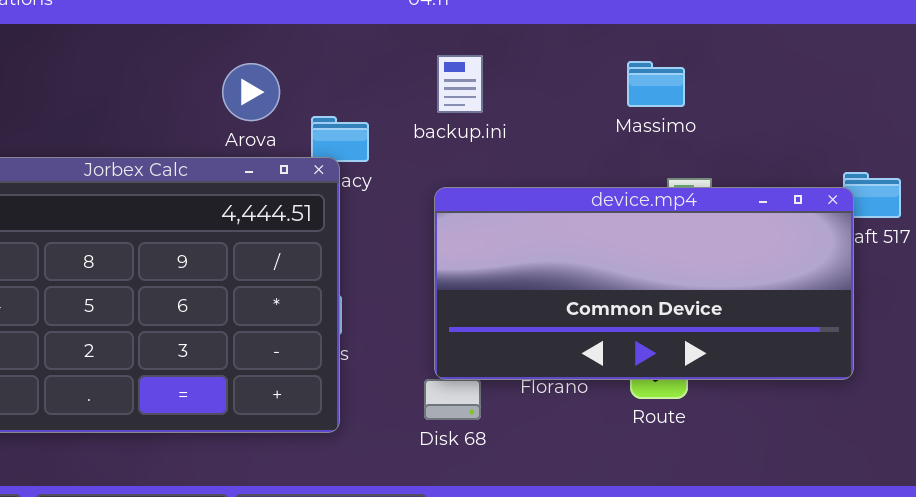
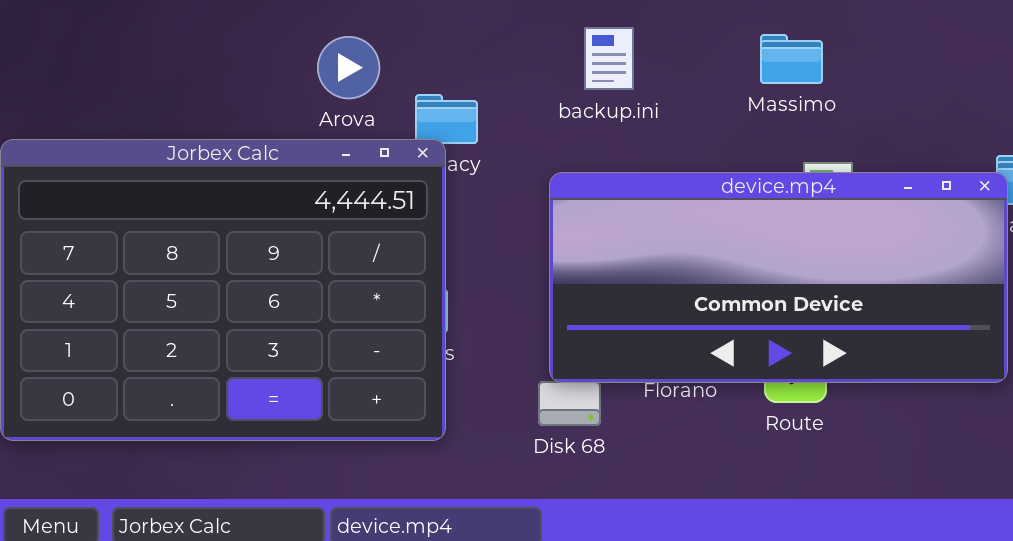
backup.ini: [437,55,483,113] -> [584,27,634,90], moved

